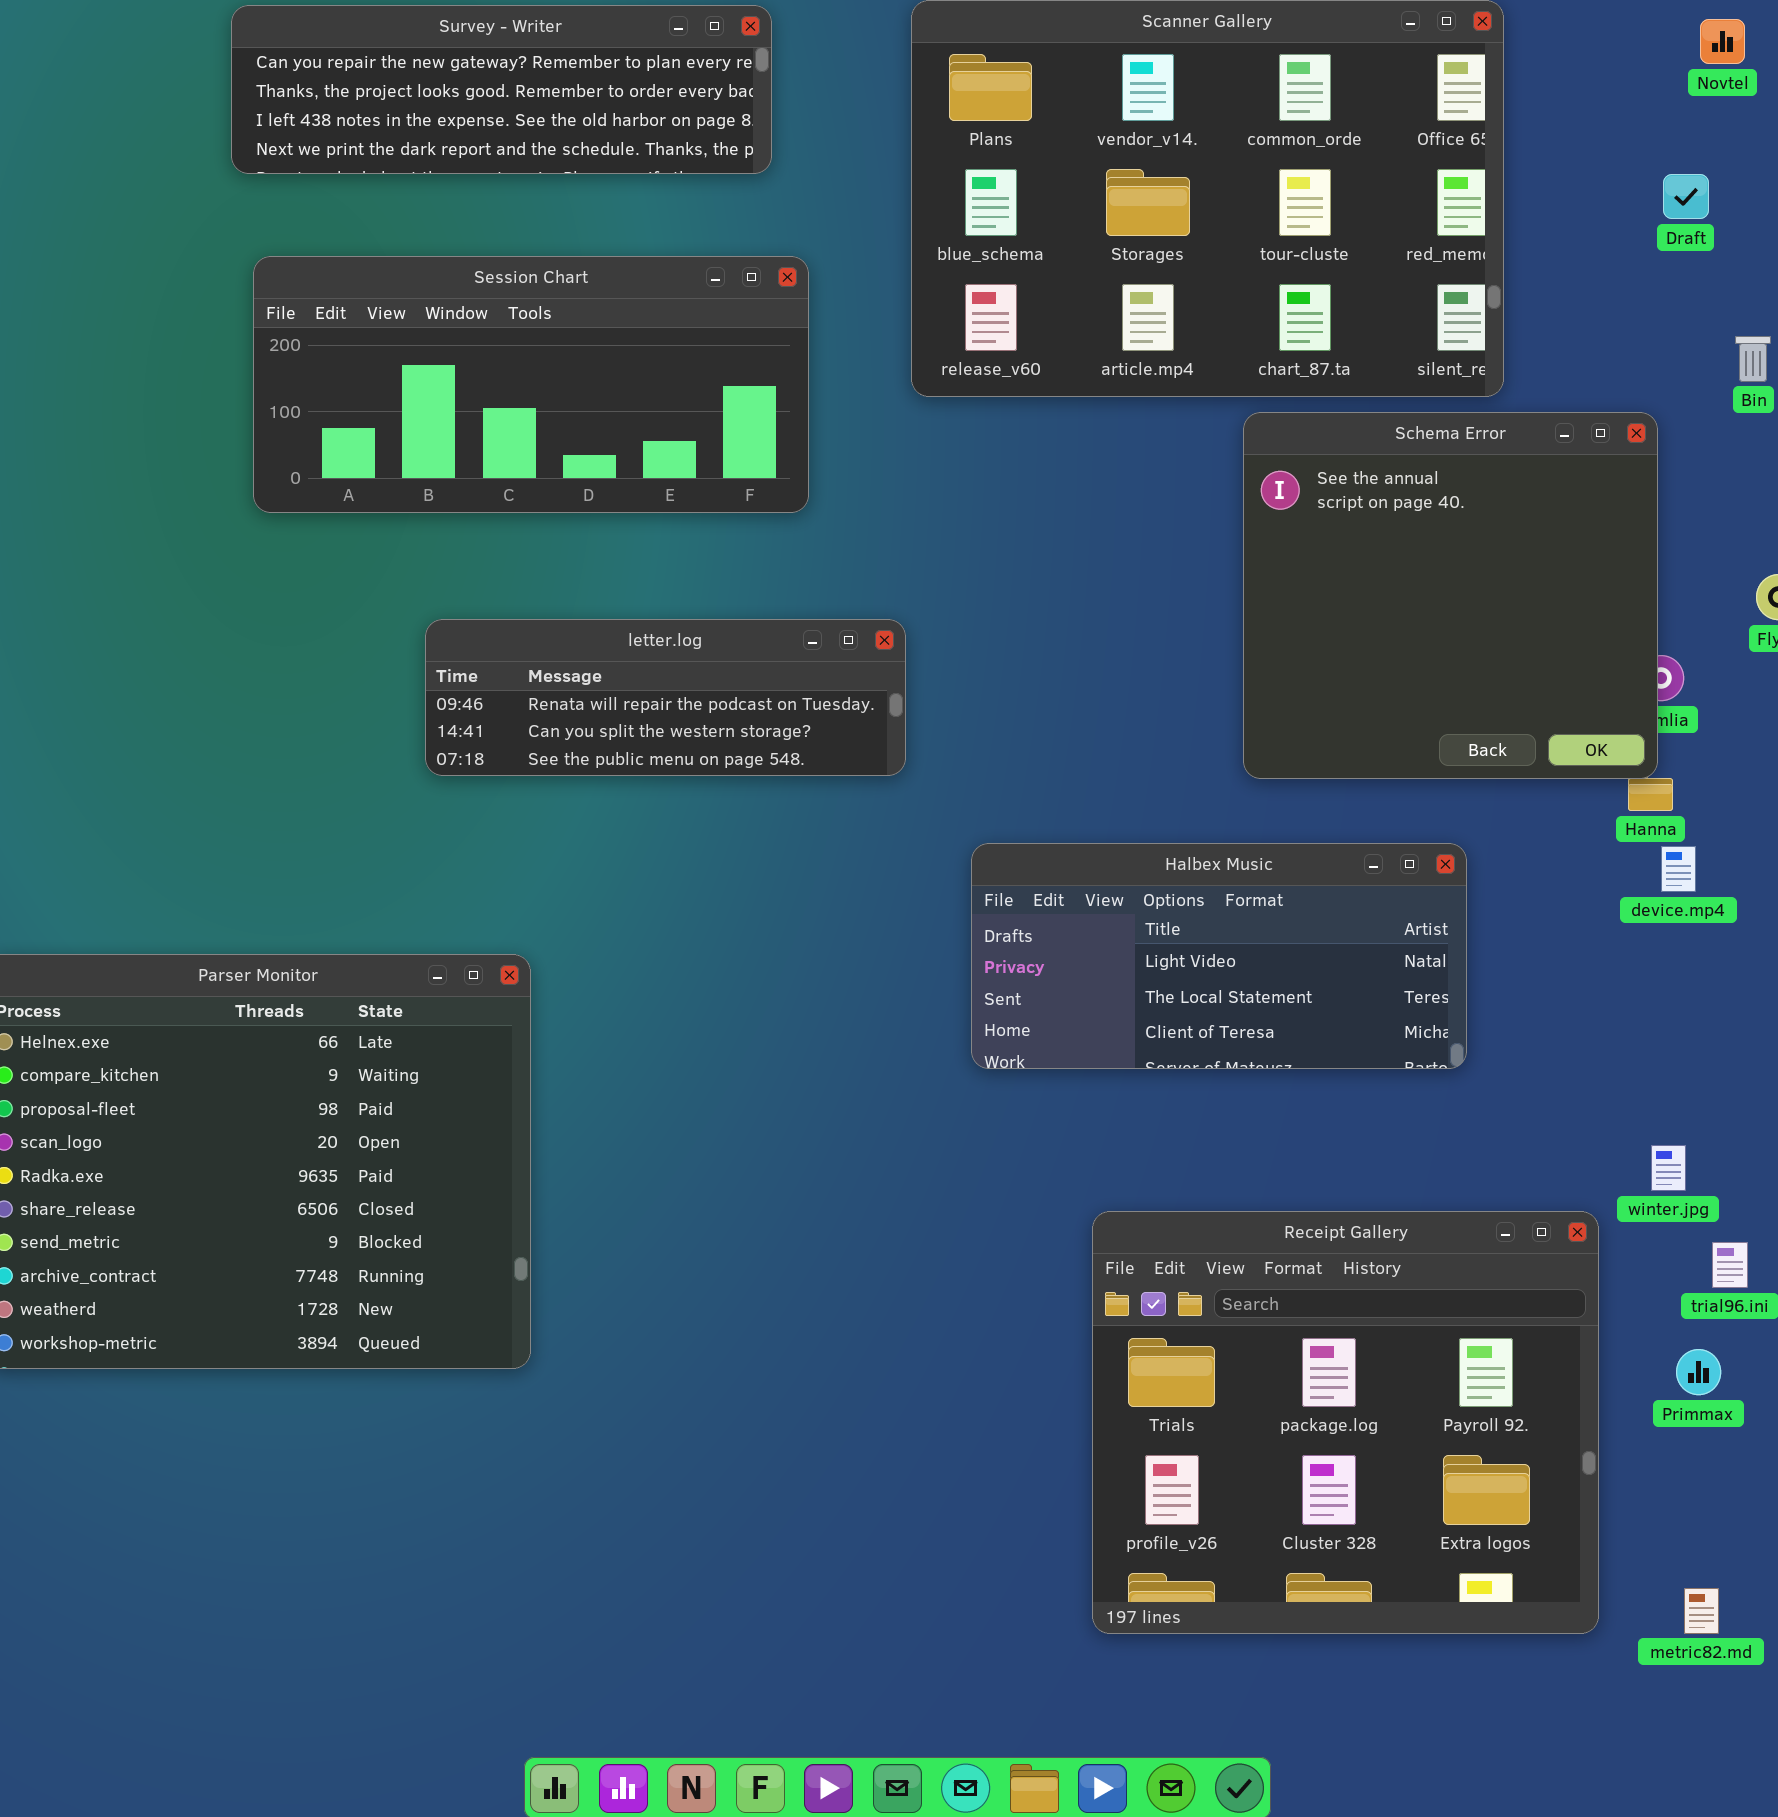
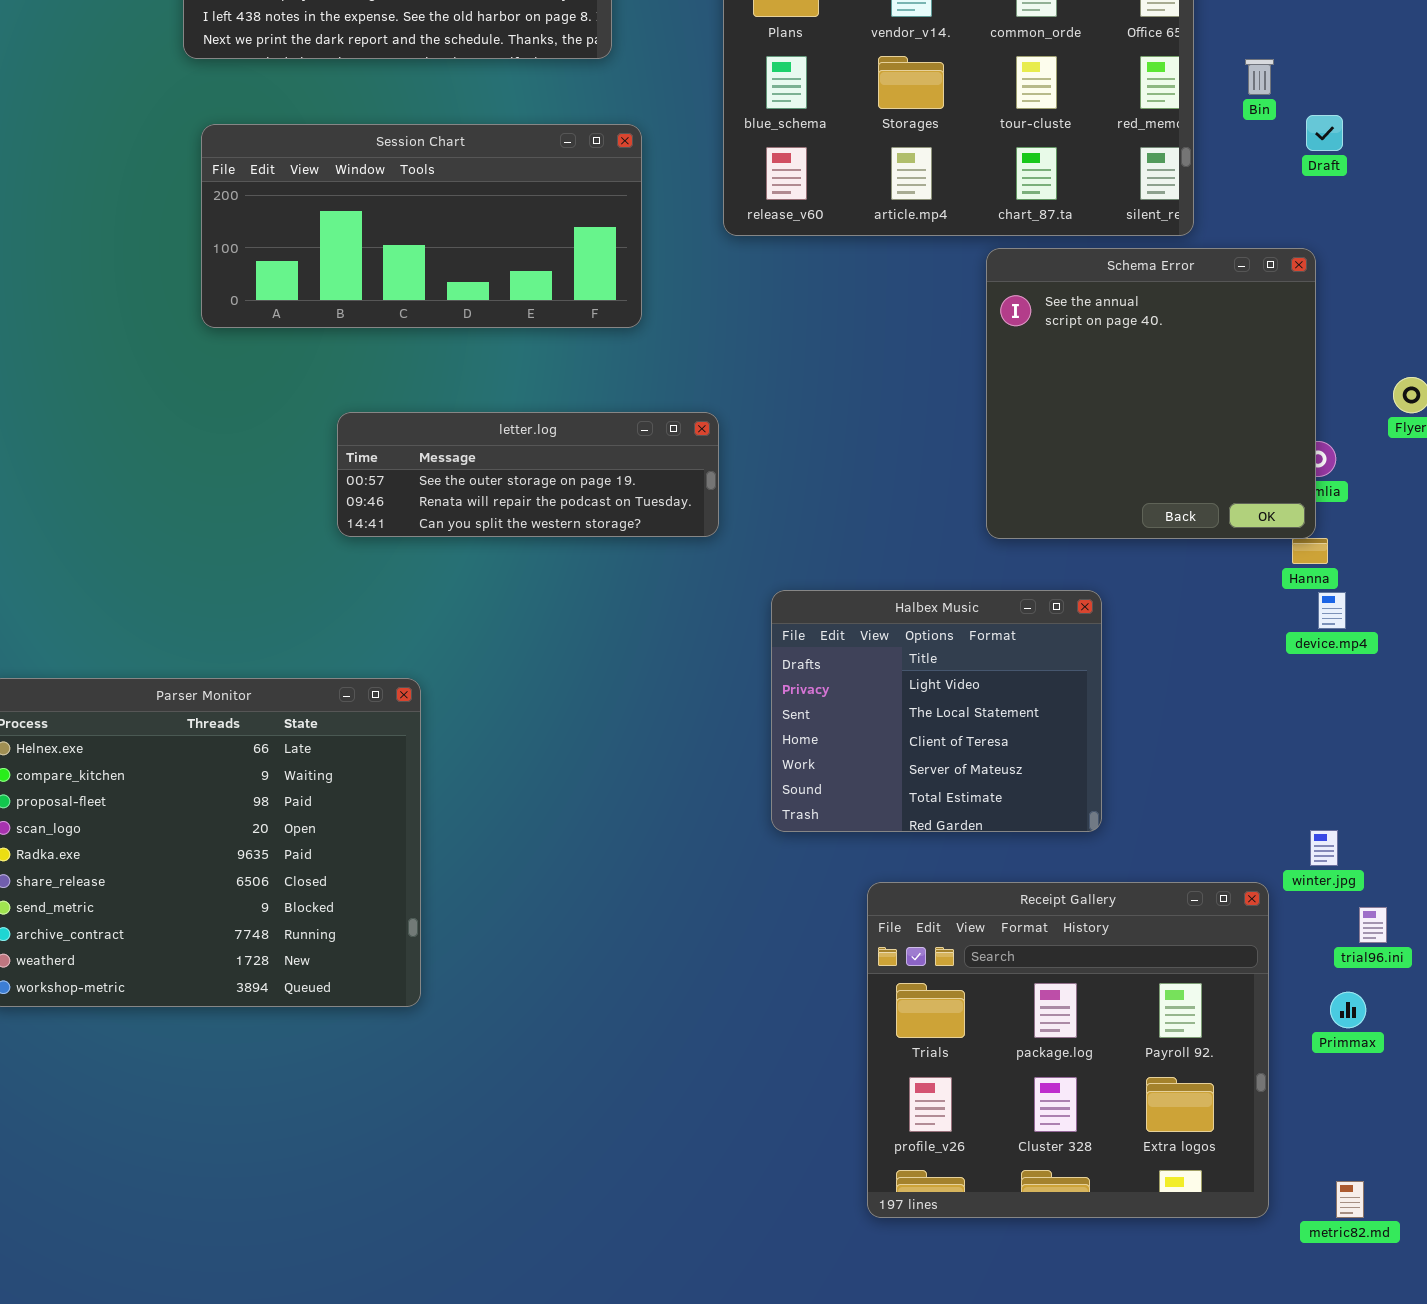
Draft: [1663,174,1709,219] -> [1306,115,1343,151], moved
Bin: [1735,336,1771,382] -> [1245,59,1274,95], moved
letter.log: [425,619,906,776] -> [337,412,719,537], scrolled up 1 row
Halbex Music: [971,843,1467,1069] -> [771,590,1102,832], resized

